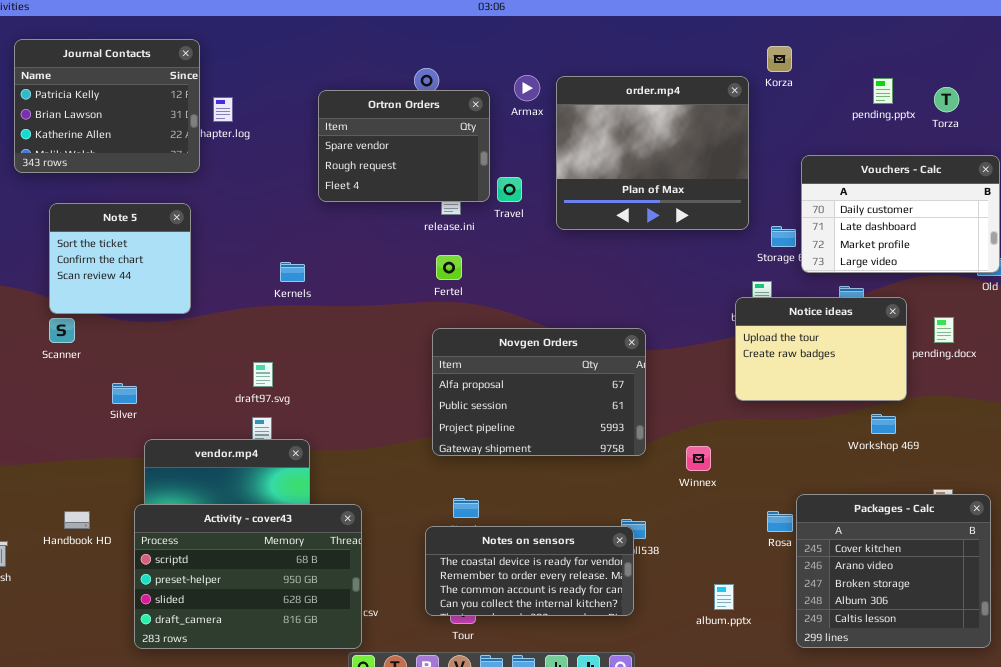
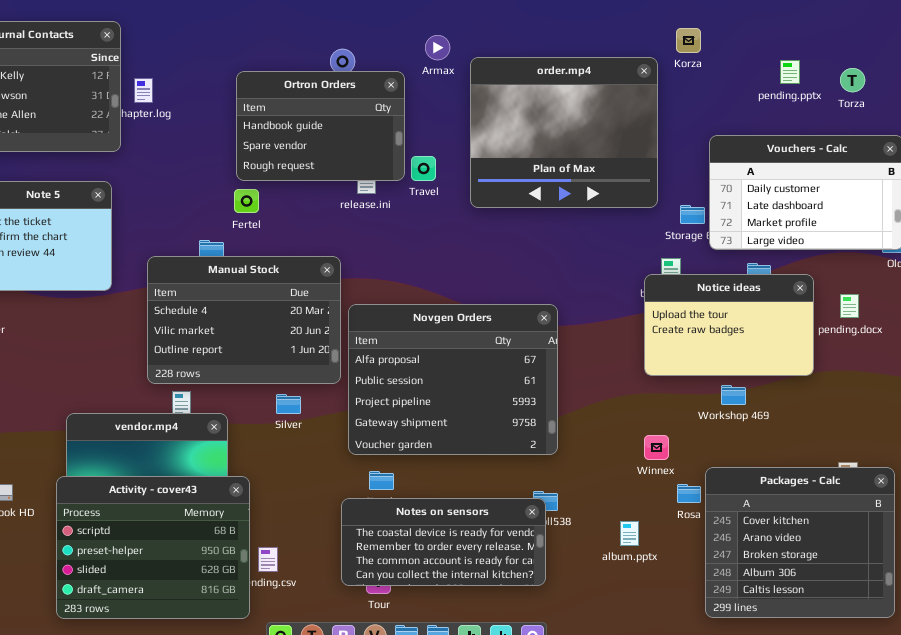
Armax: [514,75,540,101] -> [425,35,450,60], moved
Ortron Orders: [318,90,490,202] -> [236,71,405,181], scrolled up 1 row
Fertel: [436,255,462,280] -> [234,189,259,213], moved
Manual Stock: none -> [147,256,341,384], opened
Novgen Orders: [432,328,646,456] -> [348,304,558,455], resized
Silver: [112,383,137,404] -> [276,394,301,414], moved
Workshop 469: [871,414,896,434] -> [721,385,746,405], moved
Winnex: [686,446,711,471] -> [644,435,669,460], moved
Activity - cover43: [134,504,362,649] -> [56,476,250,619], resized
album.pptx: [714,584,734,610] -> [620,521,639,546], moved

